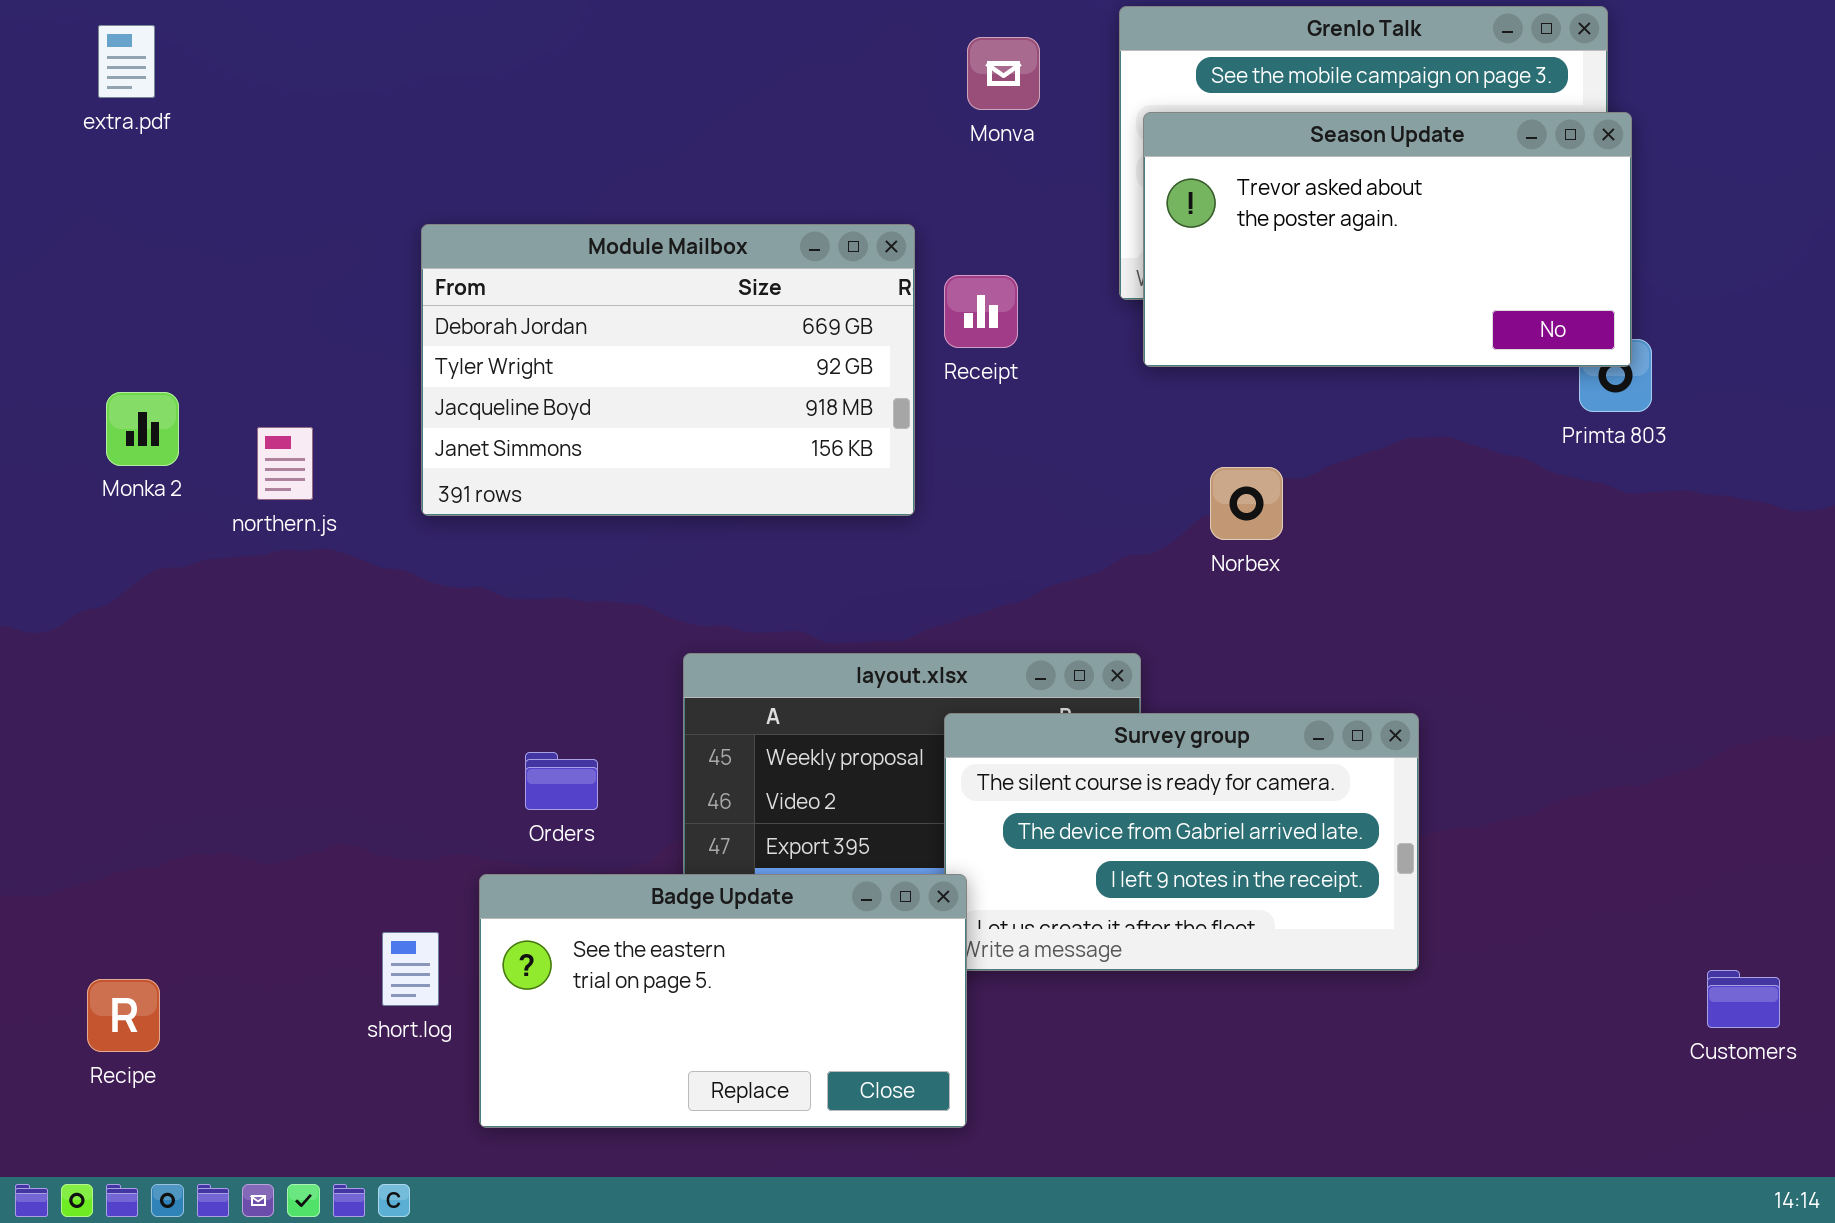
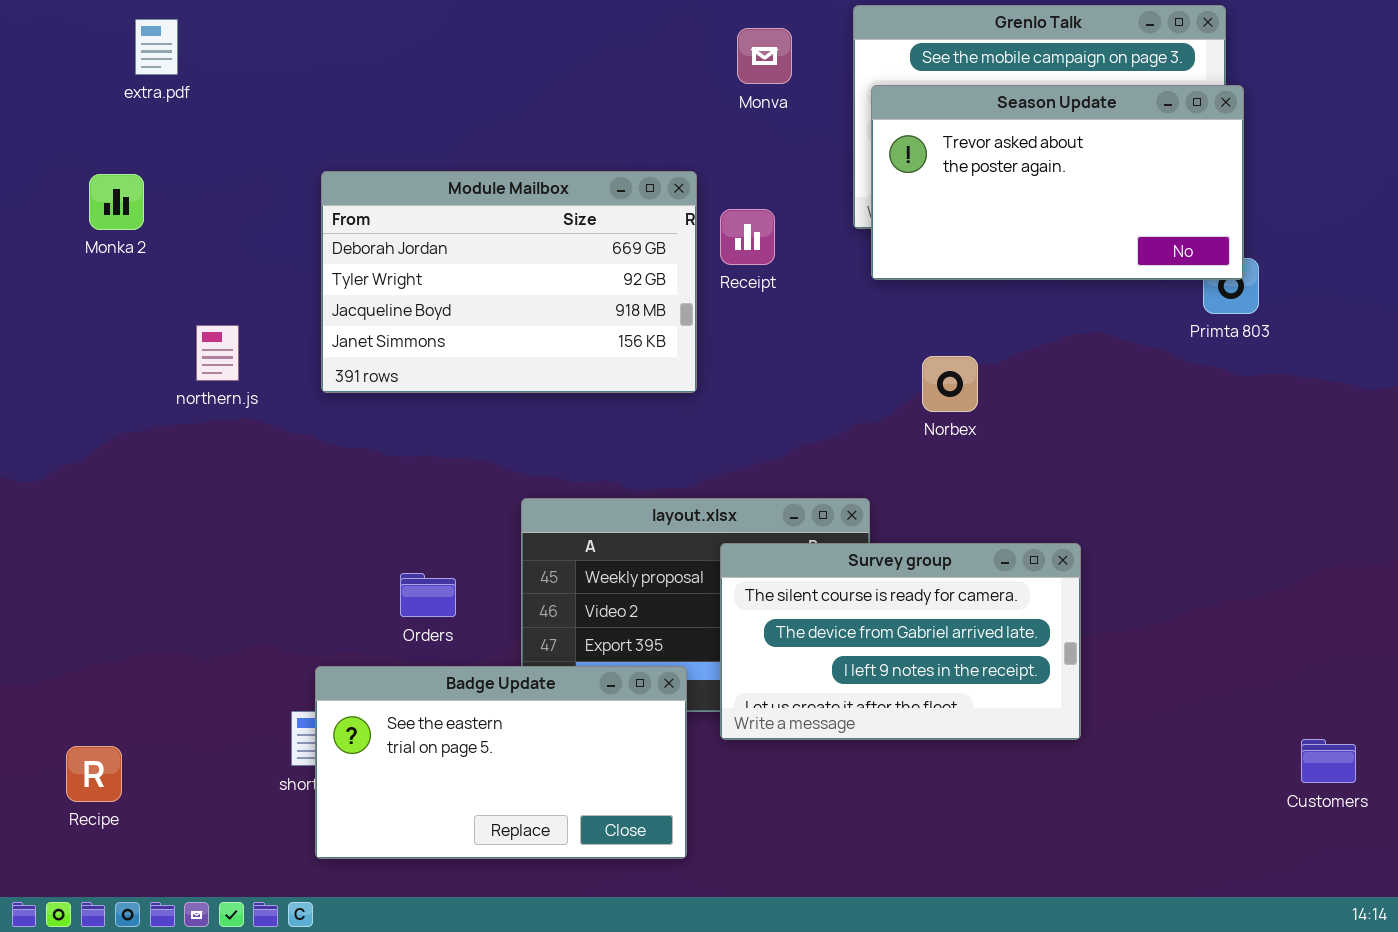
extra.pdf: [98,25,155,98] -> [135,19,178,75], moved
Monka 2: [106,392,179,466] -> [89,174,144,230], moved
Badge Update: [479,874,967,1128] -> [315,666,687,859], moved

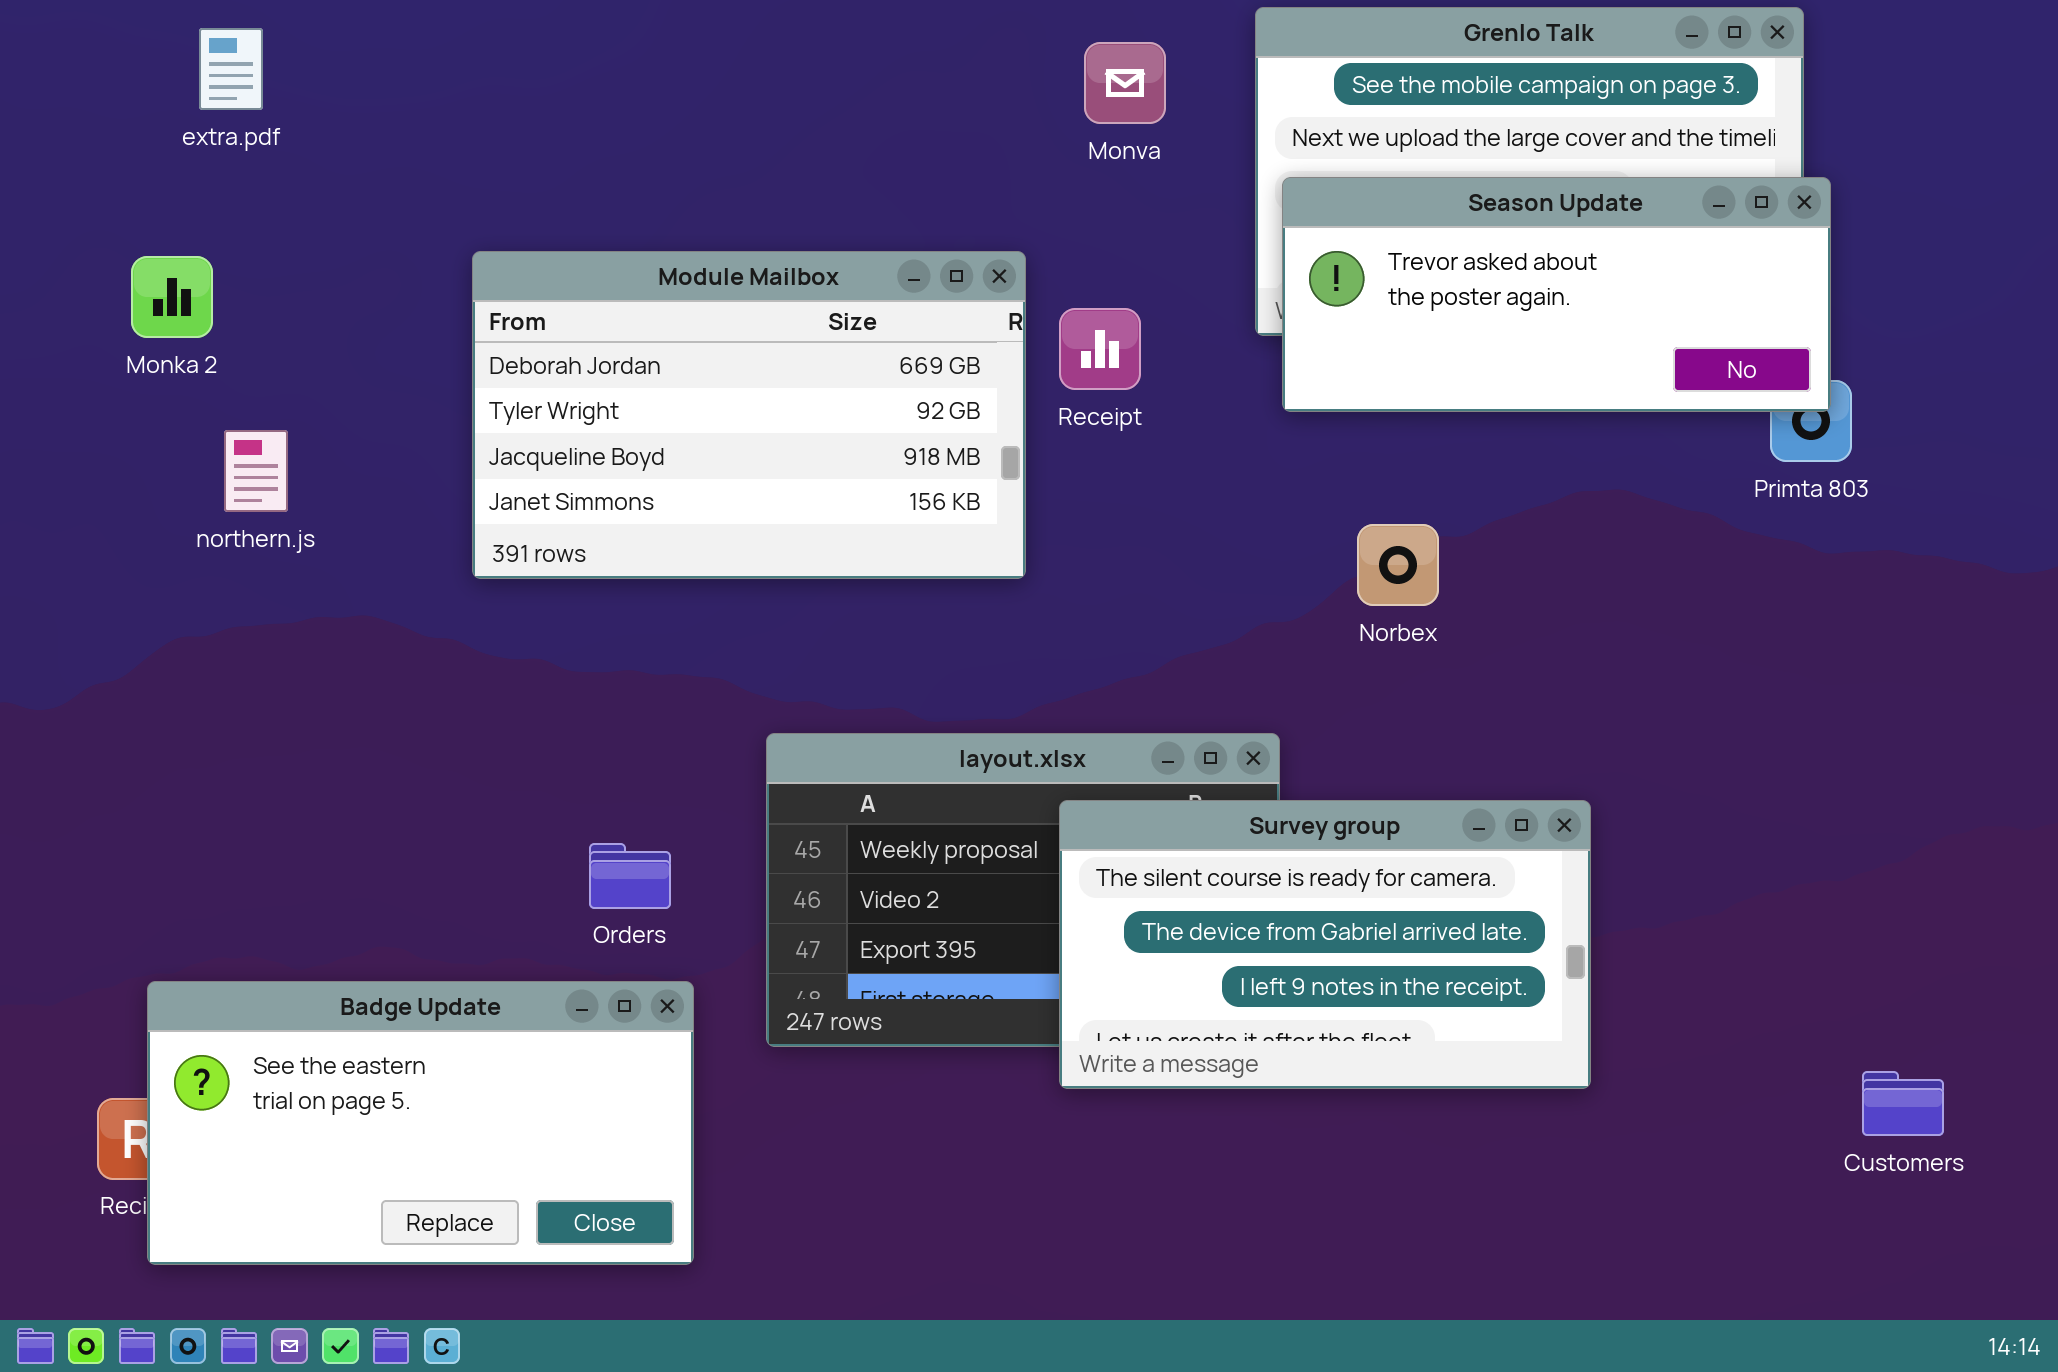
Season Update: [871,85,1244,280] -> [1282,177,1831,412], resized
northern.js: [196,325,239,381] -> [224,430,288,512], moved
Badge Update: [315,666,687,859] -> [147,981,694,1265], moved
Customers: [1301,739,1356,783] -> [1862,1071,1944,1136], moved

